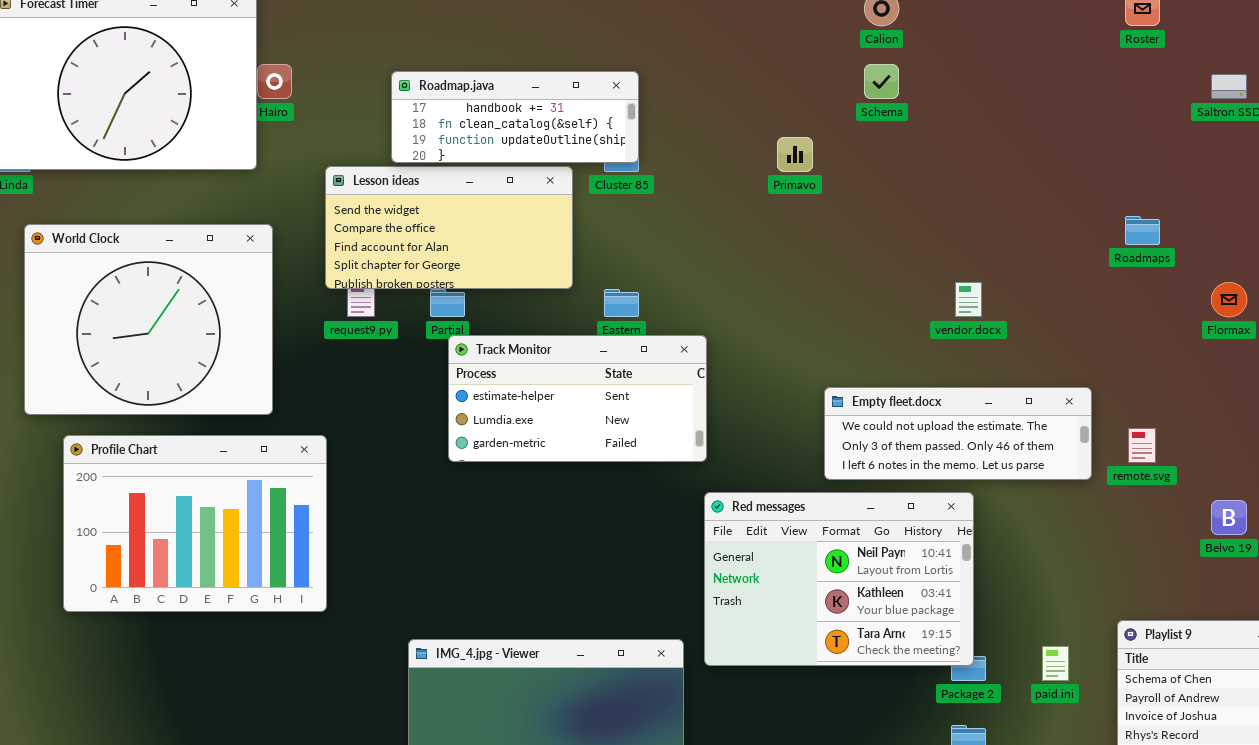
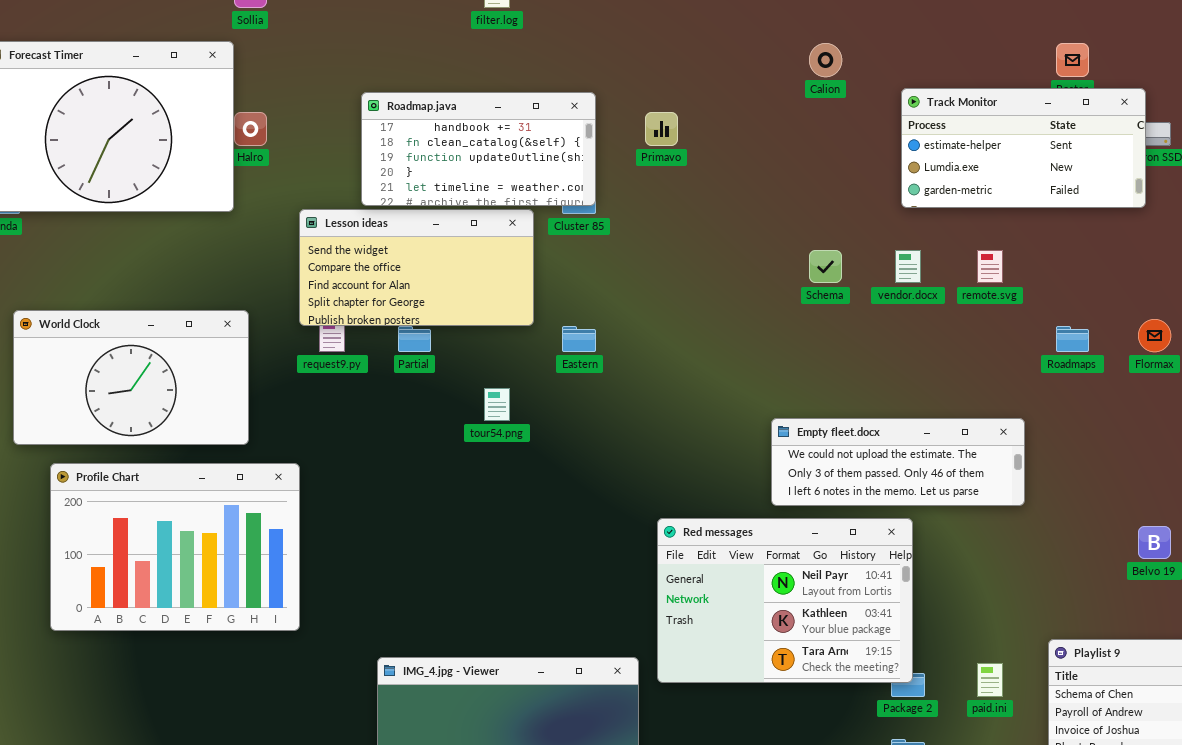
Schema: [864,64,899,99] -> [809,250,842,283], moved
Roadmap.java: [391,71,639,163] -> [361,92,596,206], resized
Primavo: [777,137,813,172] -> [645,112,678,146], moved
Roadmaps: [1125,216,1160,245] -> [1056,326,1089,352], moved
World Clock: [24,224,273,415] -> [13,310,249,445], resized
vendor.docx: [955,282,982,317] -> [895,250,921,283], moved
Track Monitor: [448,335,707,462] -> [901,88,1146,208], moved
remote.svg: [1128,428,1156,463] -> [977,250,1003,283], moved

